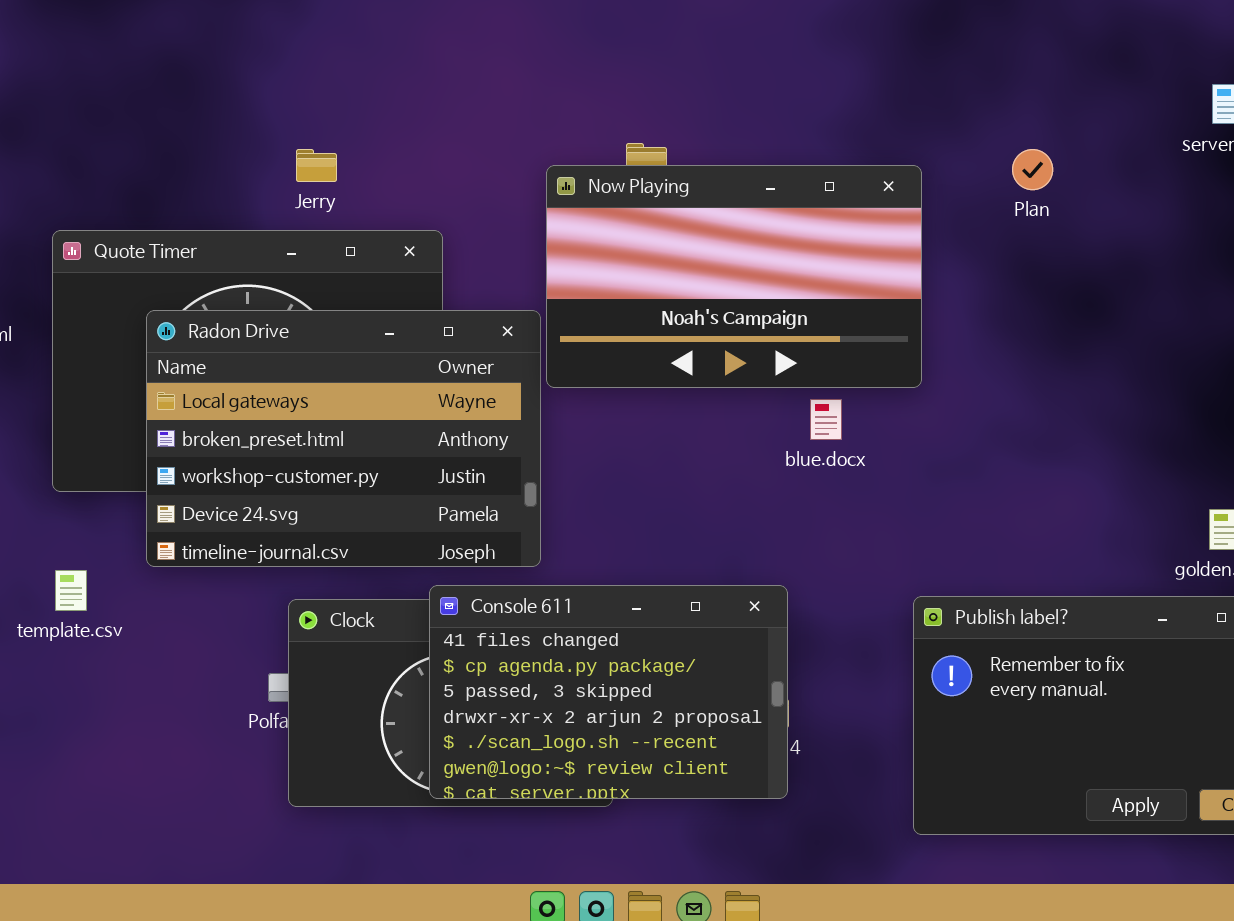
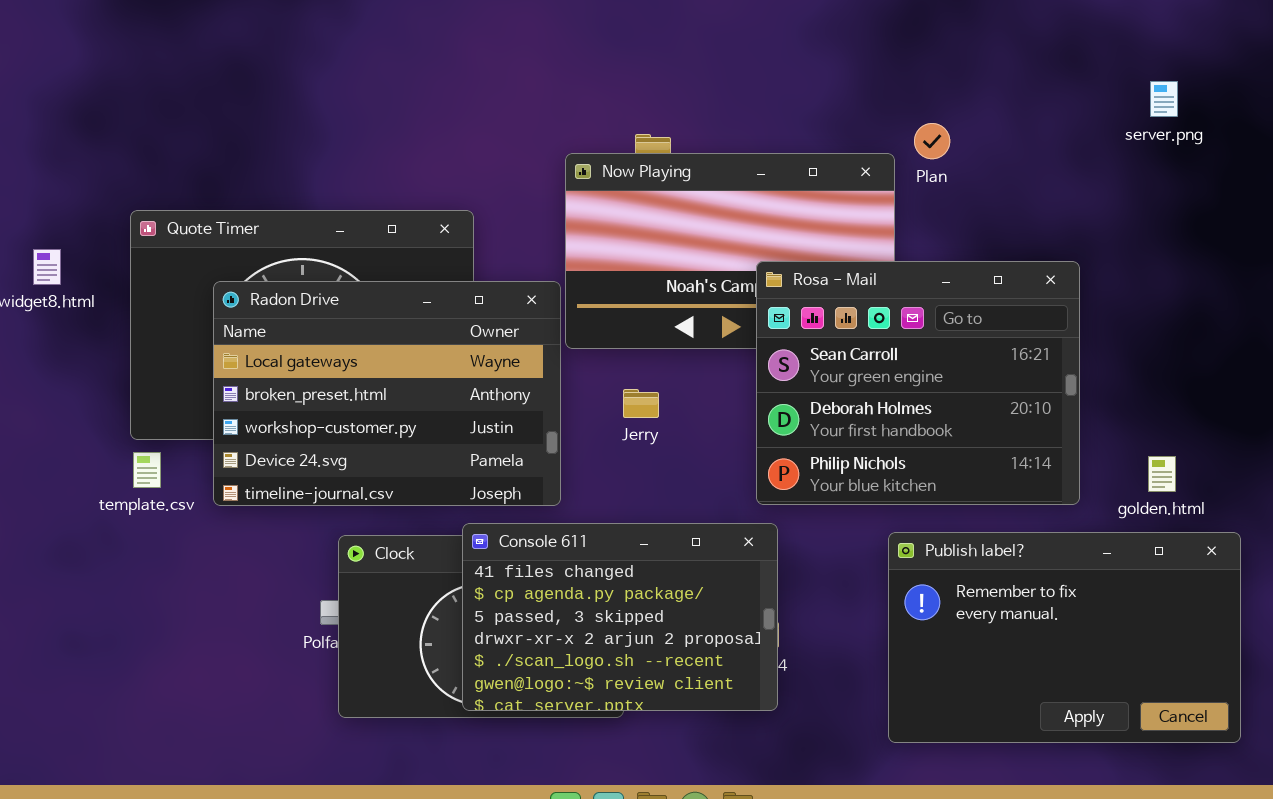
Jerry: [296,149,337,182] -> [623,389,659,418], moved
Plan: [1012,149,1053,190] -> [914,123,950,159], moved
Rosa - Mail: none -> [756,261,1080,505], opened
template.csv: [55,570,87,611] -> [133,452,161,488], moved

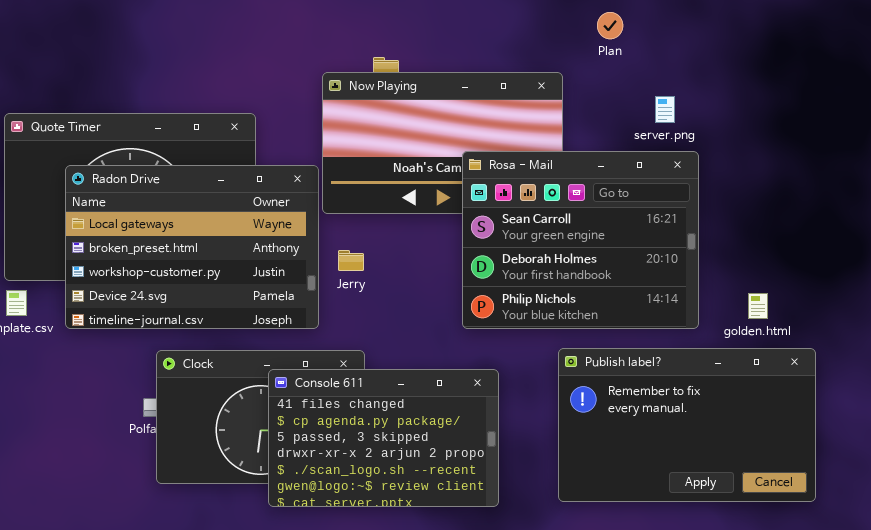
server.png: [1150,81,1178,117] -> [655,96,675,123], moved
Plan: [914,123,950,159] -> [597,12,623,39], moved
Jerry: [623,389,659,418] -> [338,250,364,271], moved
Console 611: [462,523,778,711] -> [268,369,499,507], moved

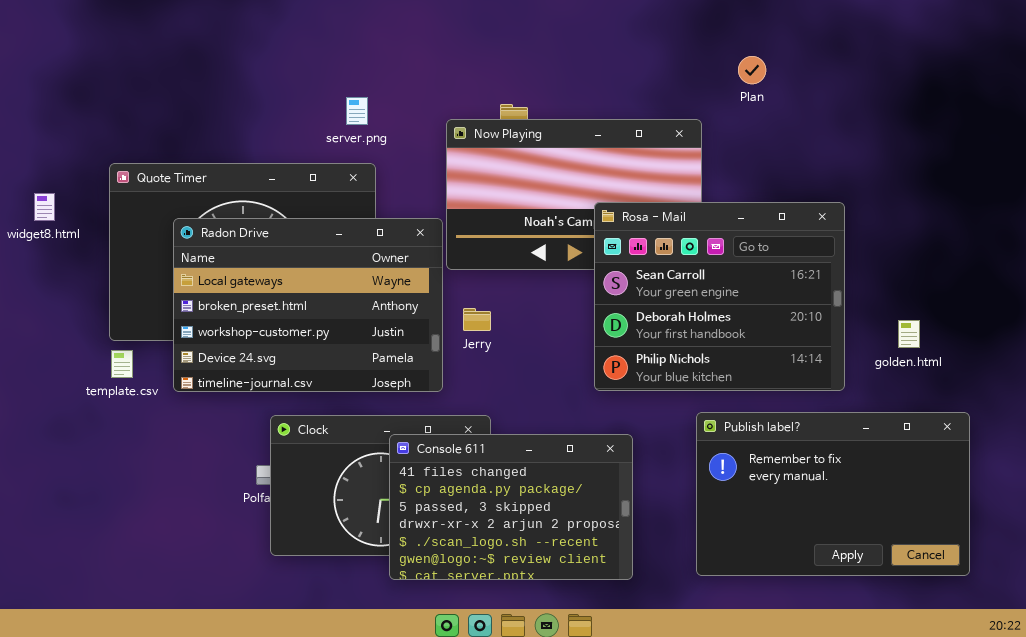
server.png: [655,96,675,123] -> [346,97,368,125], moved
golden.html: [748,293,768,319] -> [898,320,920,348], moved

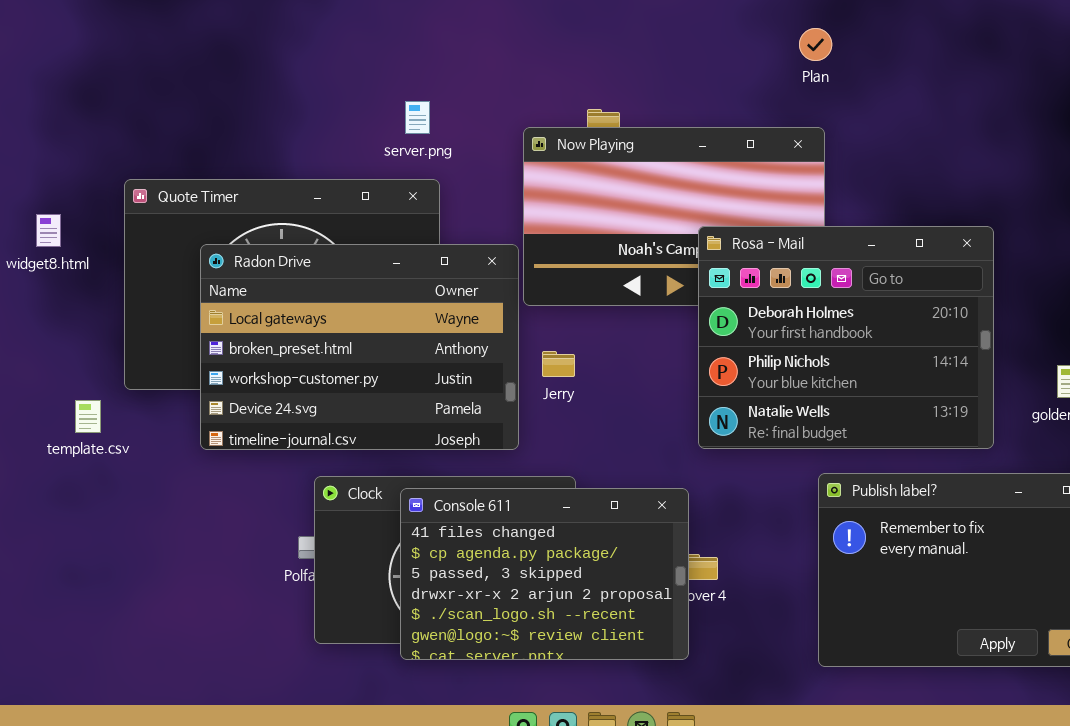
Plan: [738,56,766,84] -> [799,28,832,61], moved
Rosa - Mail: [594,202,845,391] -> [698,226,994,449], scrolled down 1 row
template.csv: [111,350,133,378] -> [75,400,101,433], moved
Console 611: [389,434,633,580] -> [400,488,689,660], moved

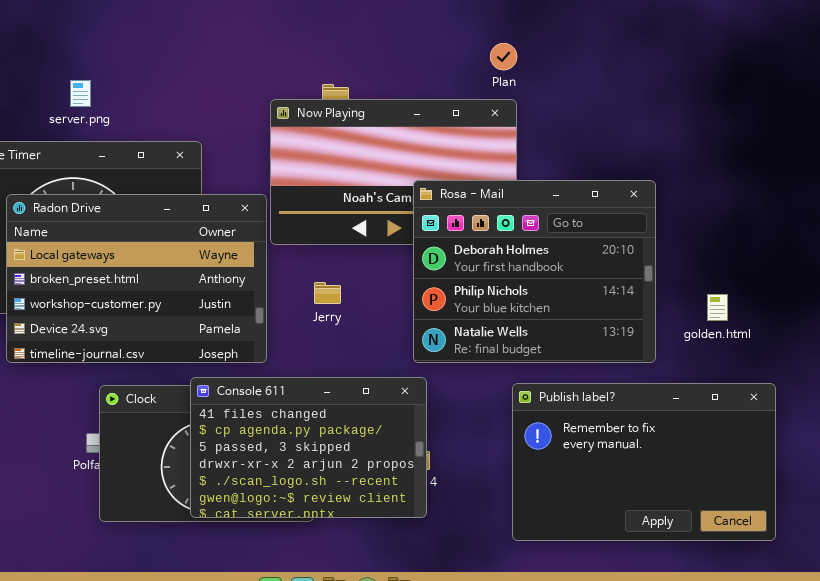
Plan: [799,28,832,61] -> [490,43,517,70], moved
server.png: [405,101,430,134] -> [70,80,91,107], moved
Jerry: [542,351,575,377] -> [314,282,341,304], moved
Console 611: [400,488,689,660] -> [190,377,427,518], moved

